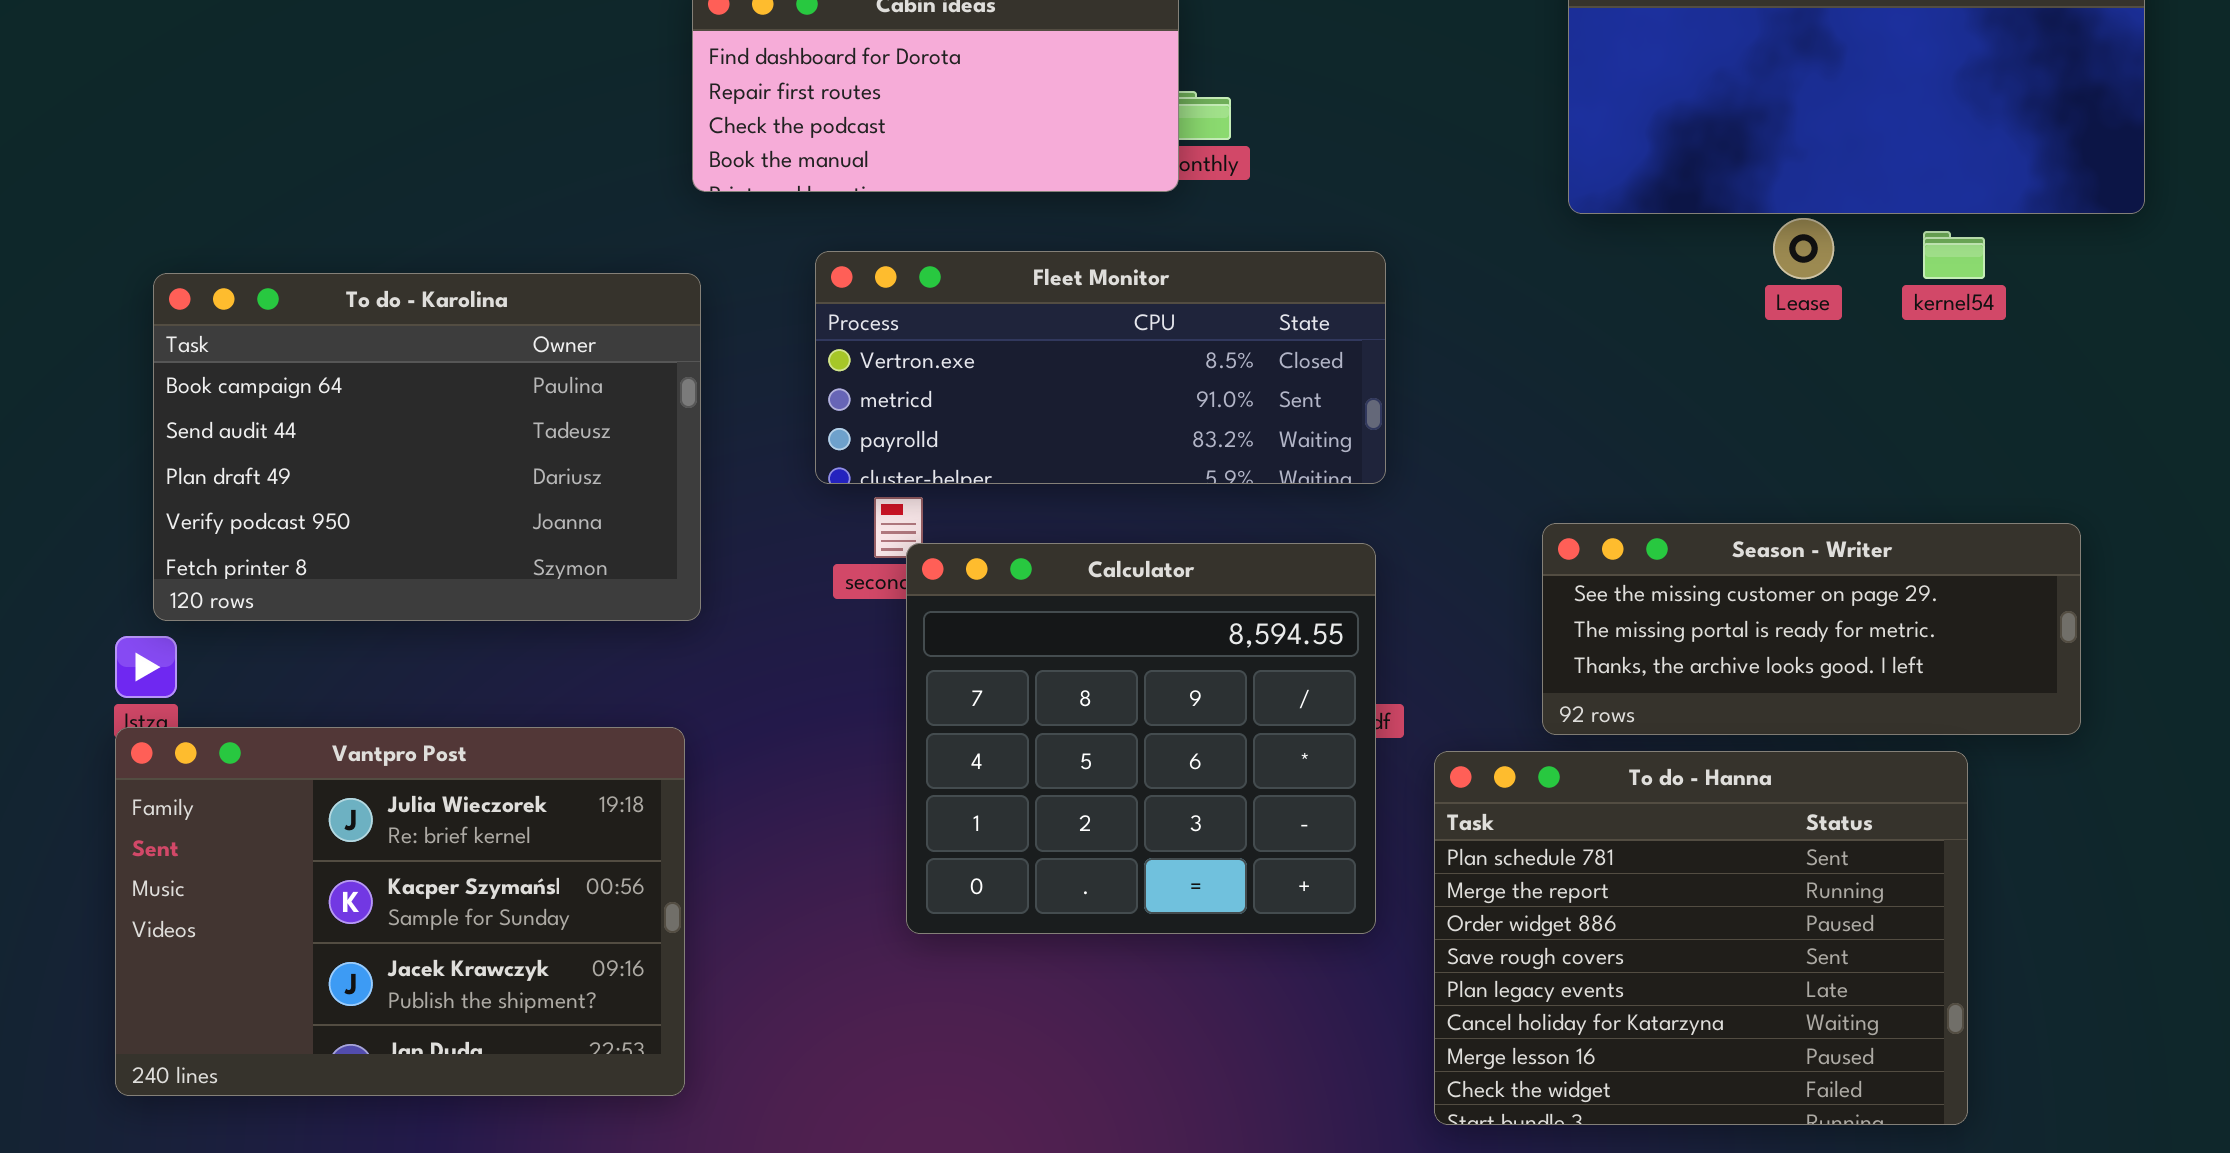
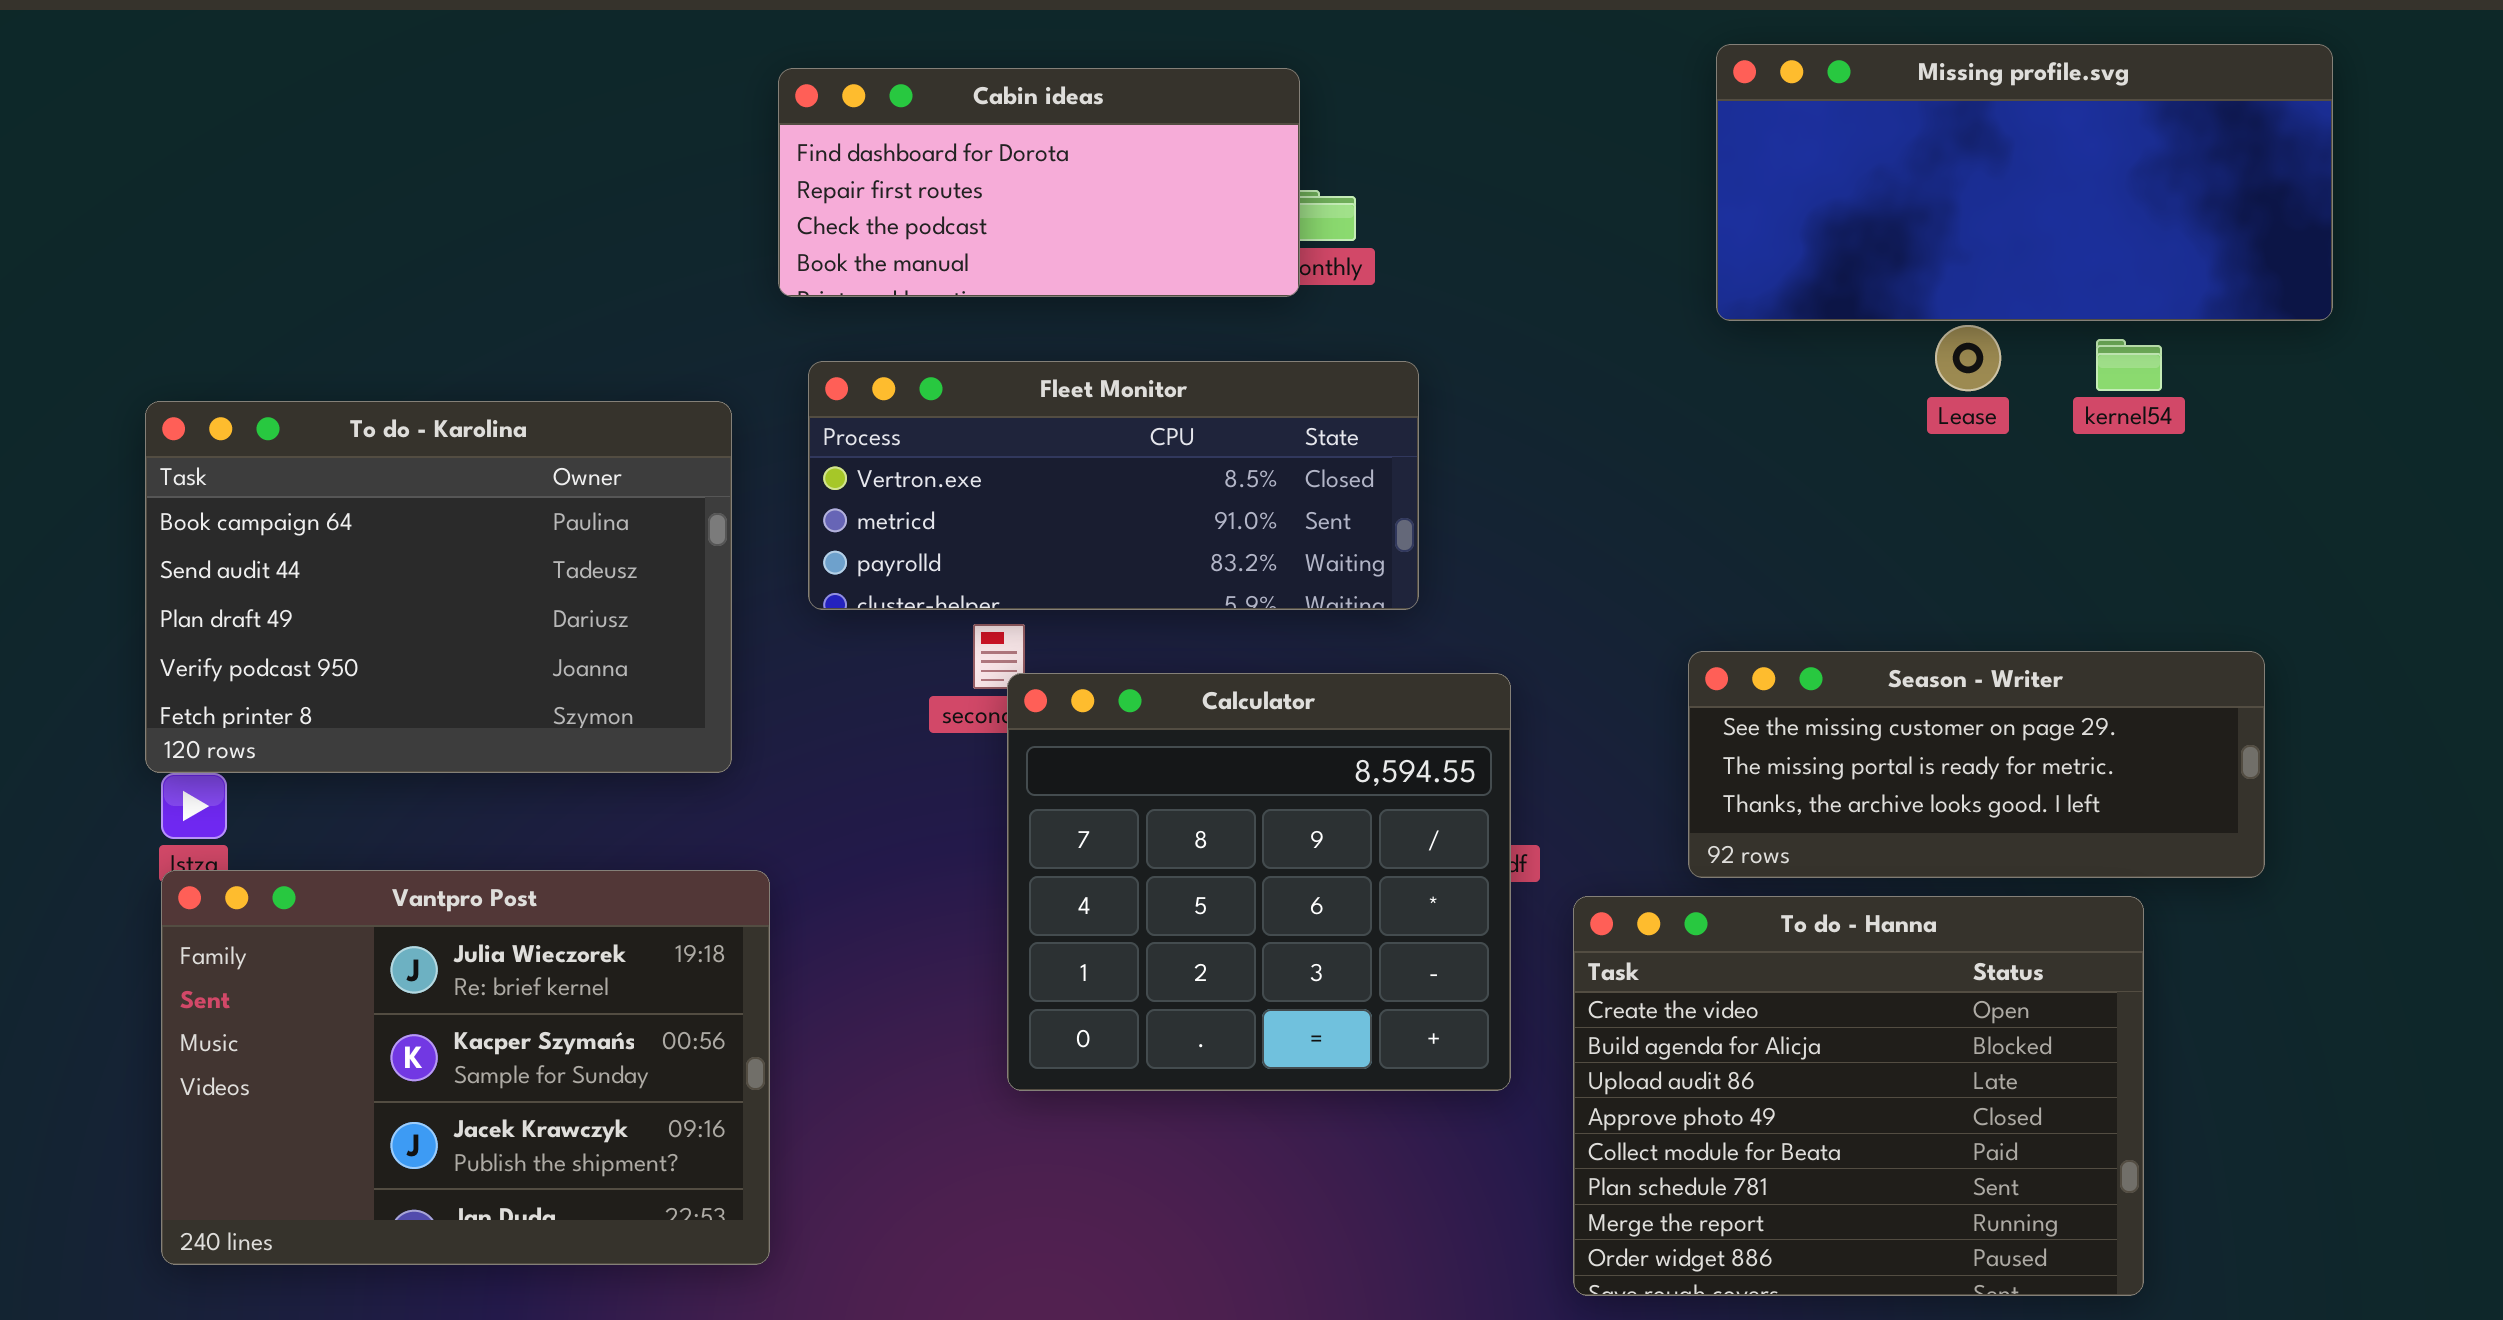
Fleet Monitor: [815,251,1386,484] -> [808,361,1419,610], moved
To do - Karolina: [153,273,701,621] -> [145,401,732,773], moved
To do - Hanna: [1434,751,1968,1125] -> [1573,896,2144,1296], scrolled up 5 rows

